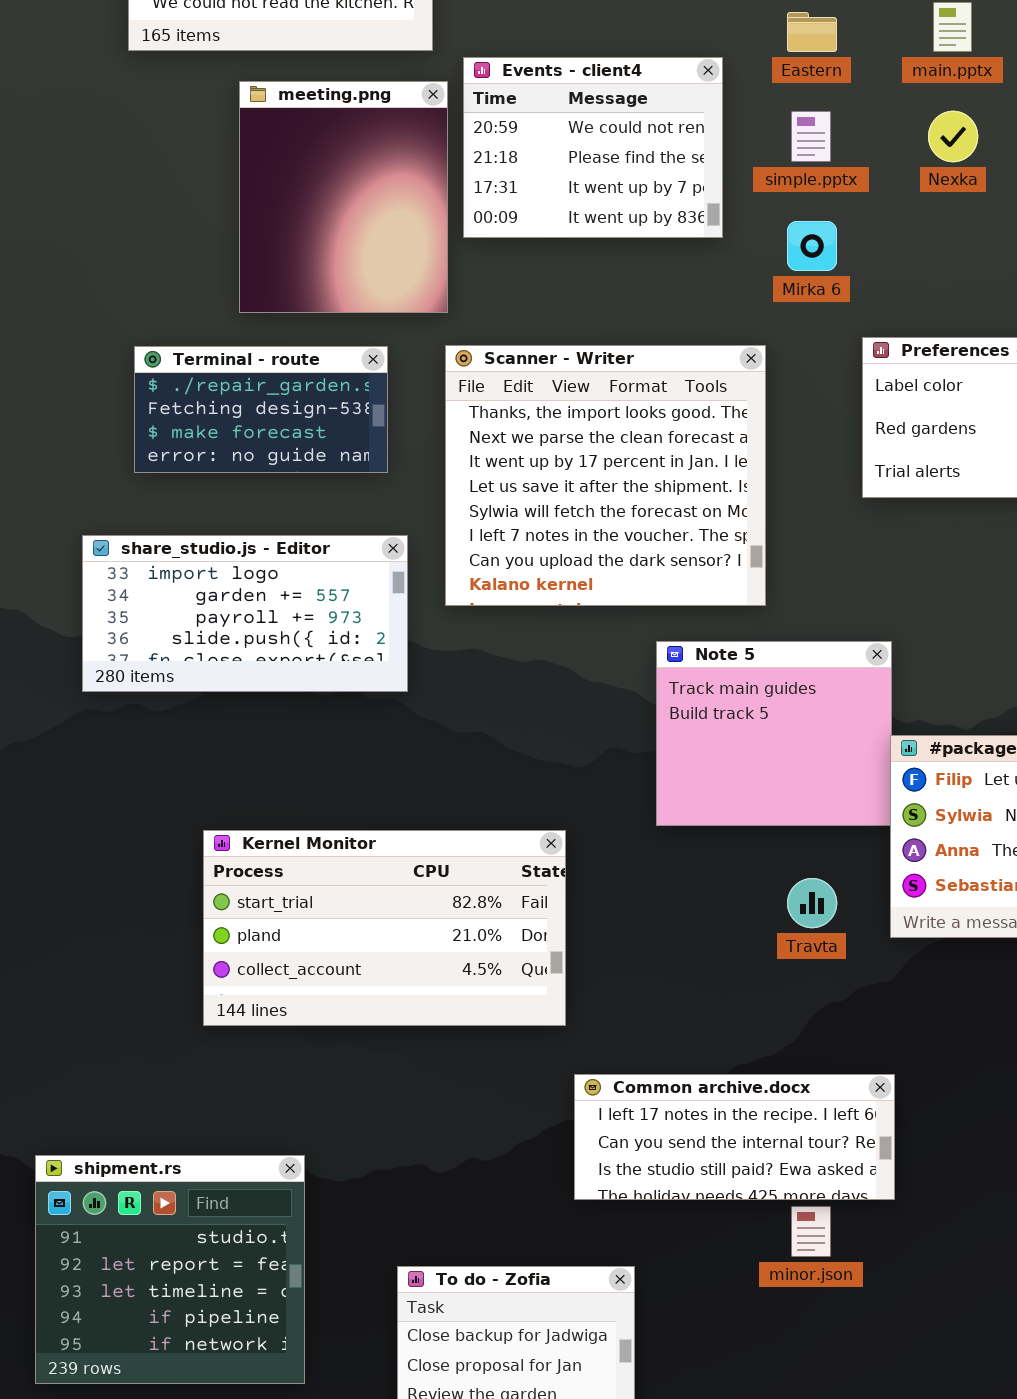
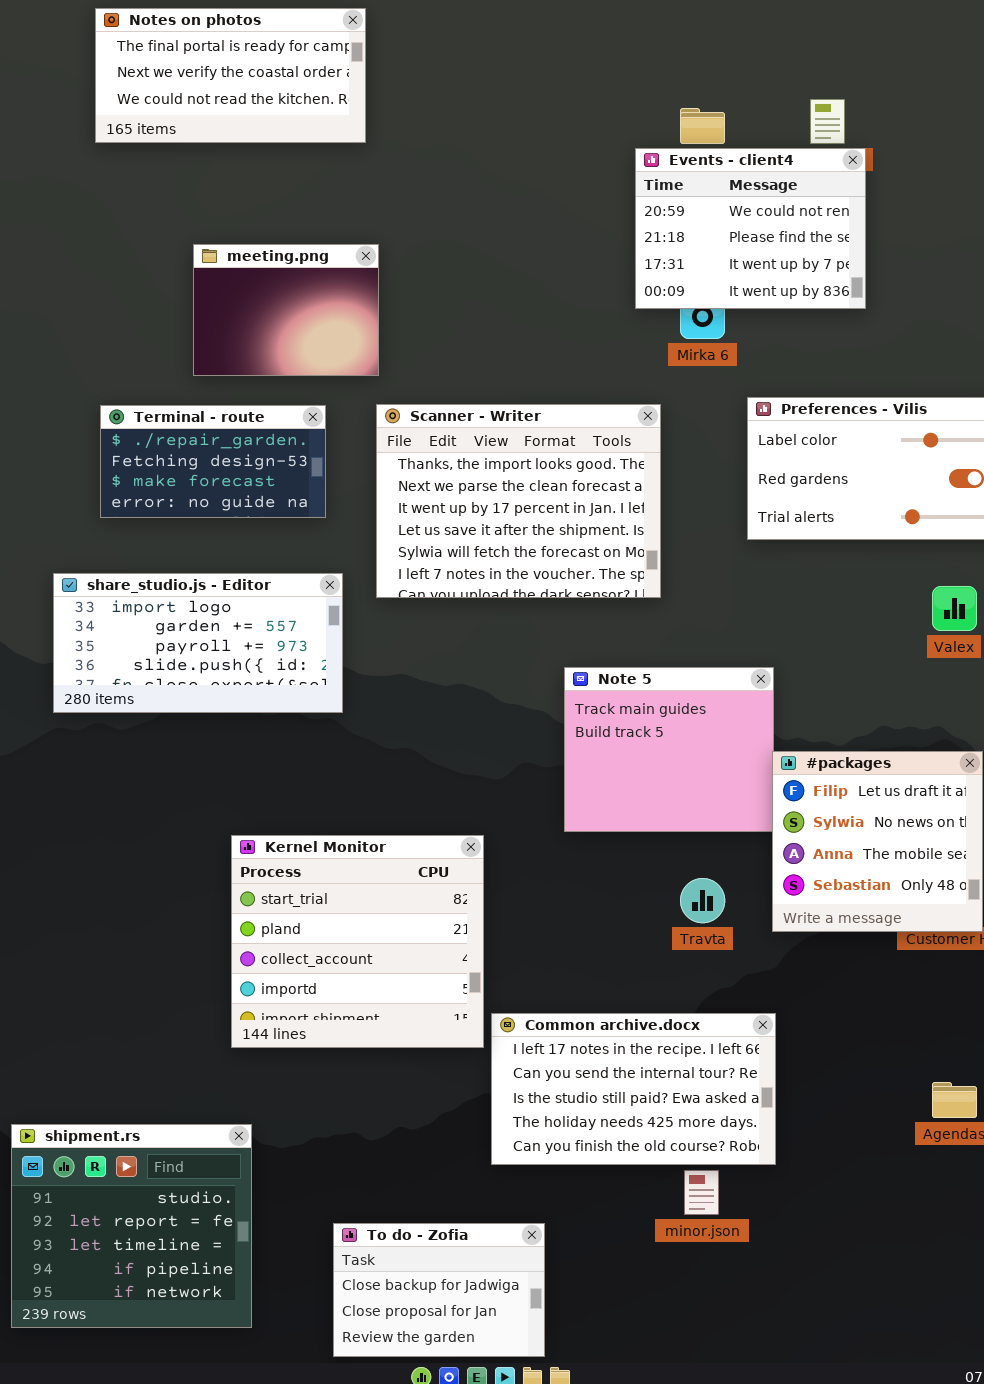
Events - client4: [463,57,723,238] -> [635,148,866,309], moved
meeting.png: [239,81,448,313] -> [193,244,379,376], resized
Scanner - Writer: [445,345,766,606] -> [376,404,661,598], resized
Kernel Monitor: [203,830,566,1026] -> [231,835,484,1048], resized
Common archive.docx: [574,1074,895,1200] -> [491,1013,776,1165], resized

